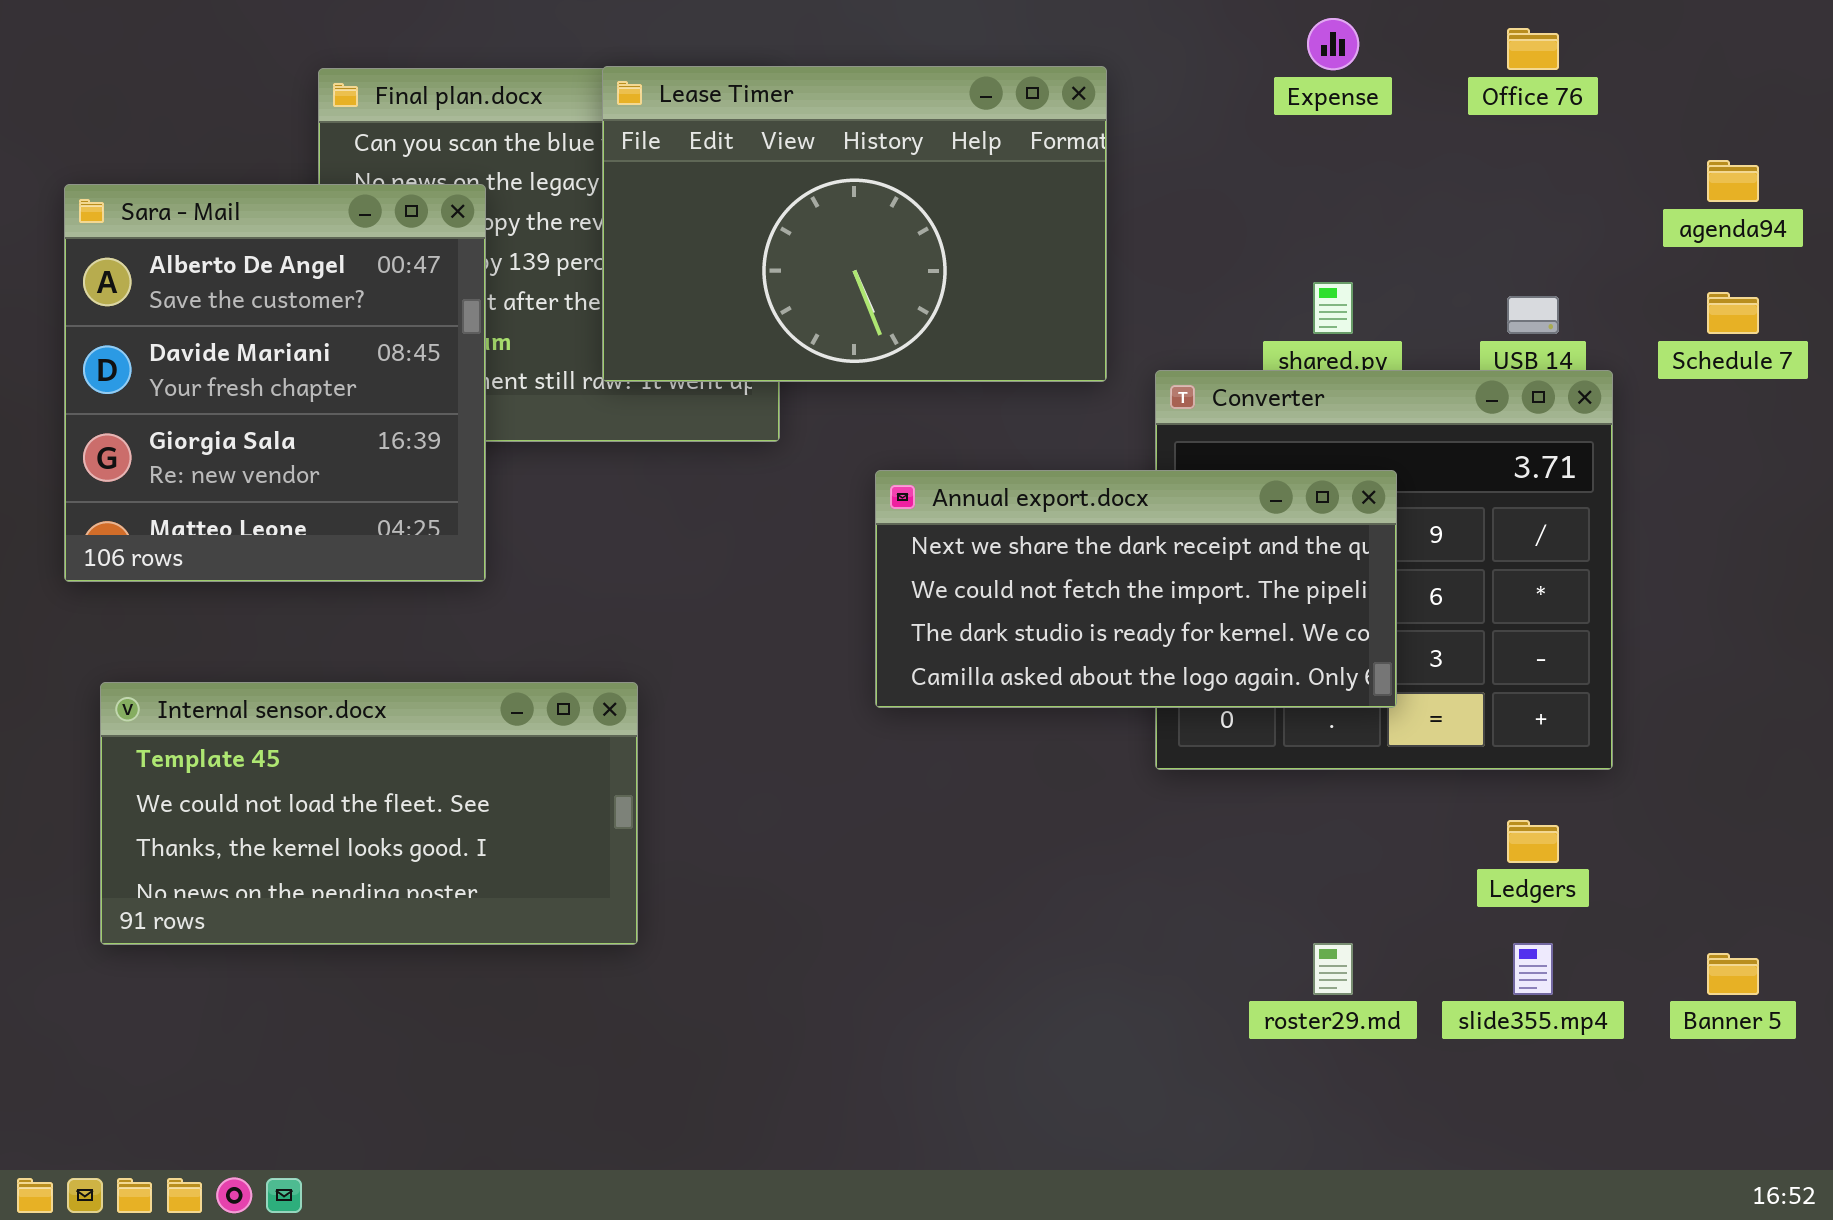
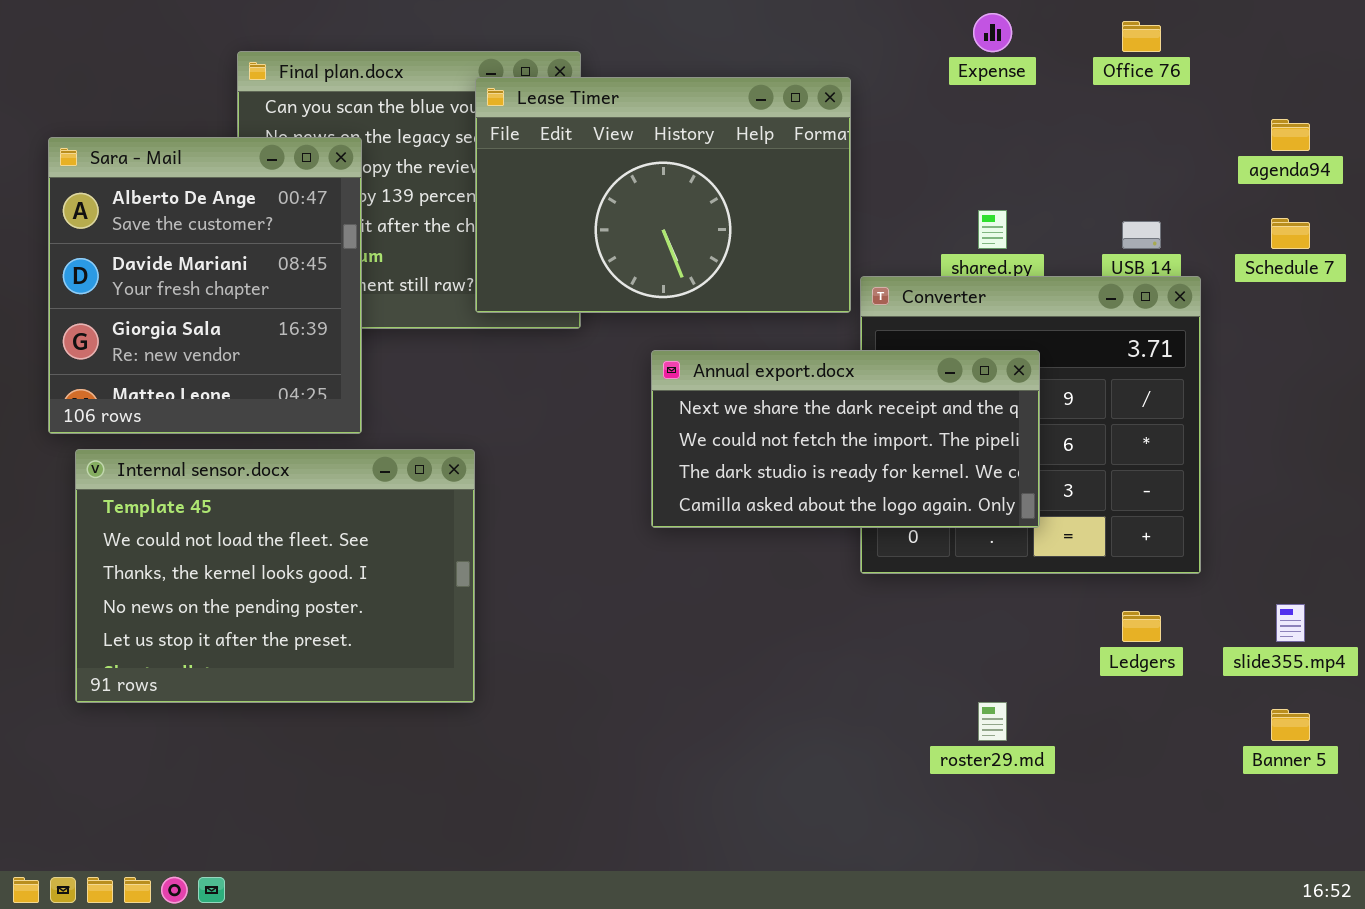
Lease Timer: [602,66,1107,382] -> [475,77,851,313], moved
Internal sensor.docx: [100,682,638,945] -> [75,449,475,703], resized
slide355.mp4: [1513,943,1553,995] -> [1276,604,1305,642], moved

